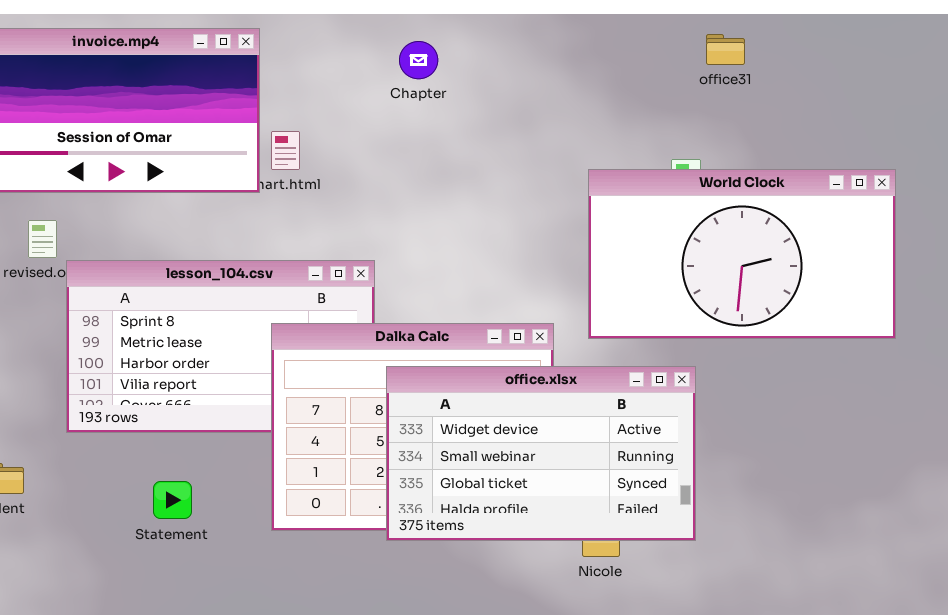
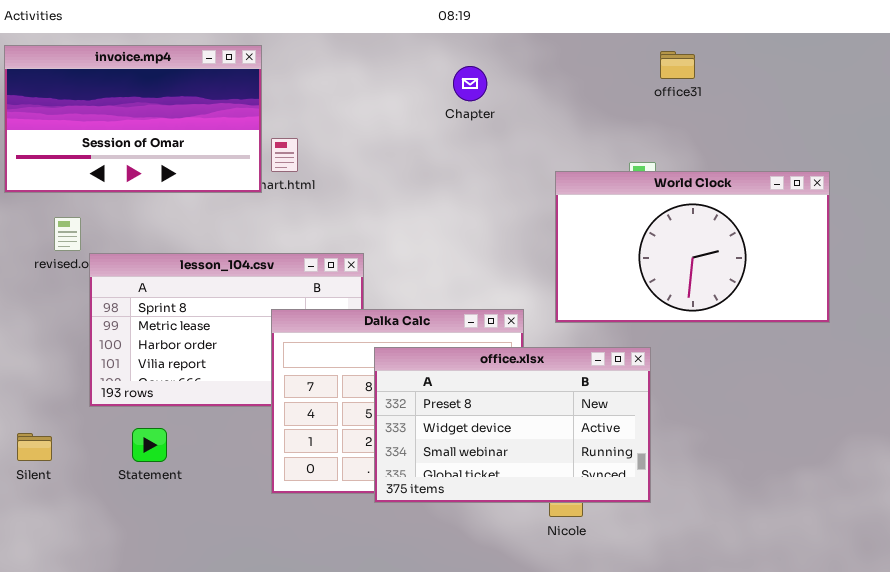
Chapter: [399,41,438,79] -> [453,66,487,101], moved
office.xlsx: [386,366,696,541] -> [374,347,651,503], scrolled up 1 row
Statement: [153,481,192,519] -> [132,428,167,462], moved

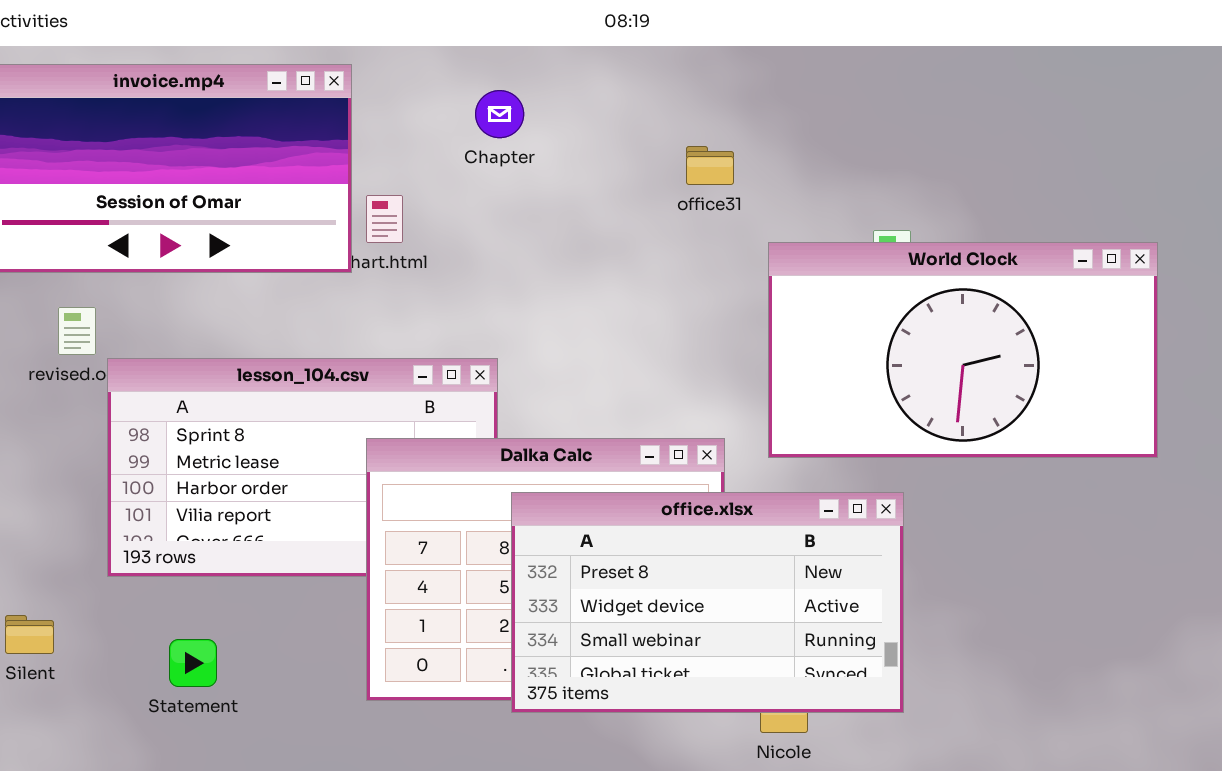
office31: [660,51,695,79] -> [686,146,734,185], moved
Chapter: [453,66,487,101] -> [475,90,524,138], moved
Statement: [132,428,167,462] -> [169,639,217,687], moved

